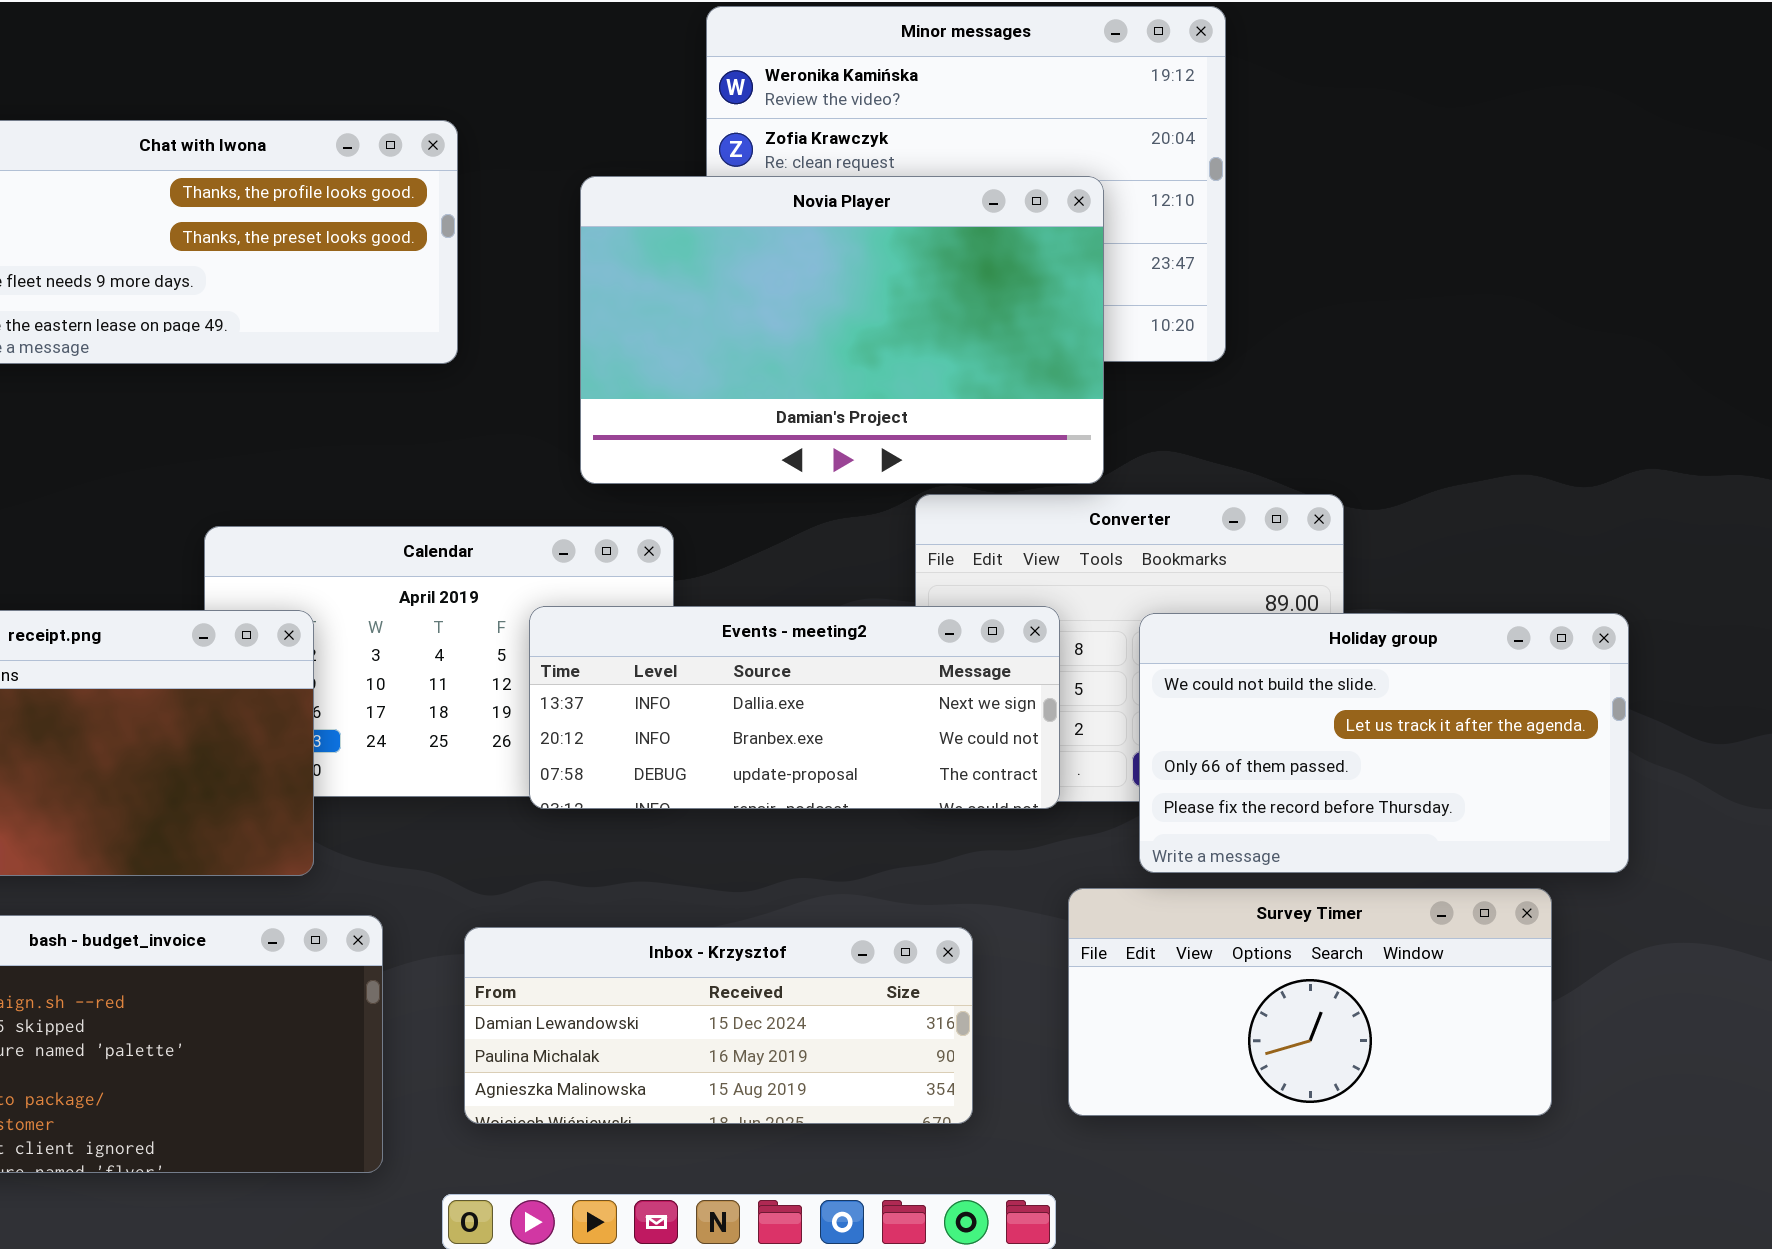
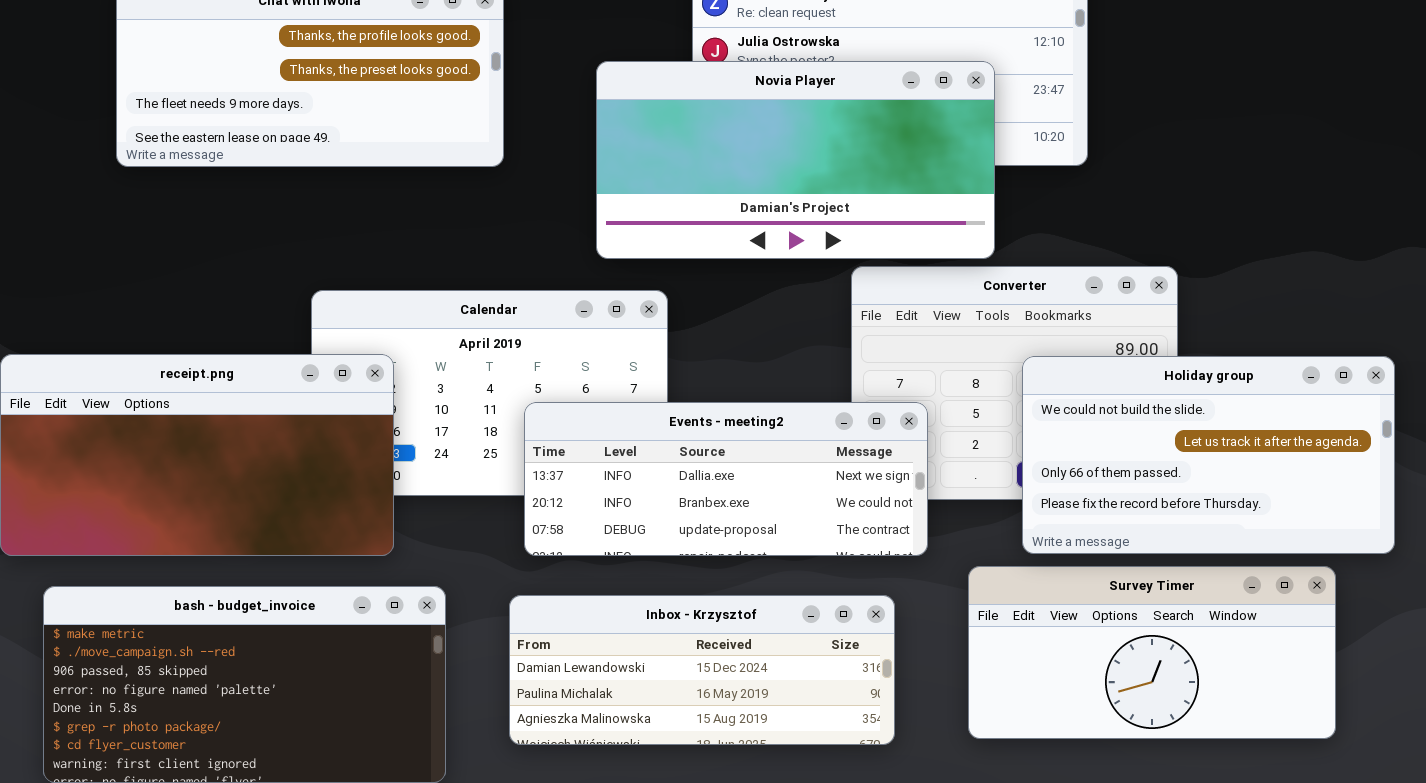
Novia Player: [580,176,1104,484] -> [596,61,995,259], resized
Events - meeting2: [529,606,1060,809] -> [524,402,928,556], moved

